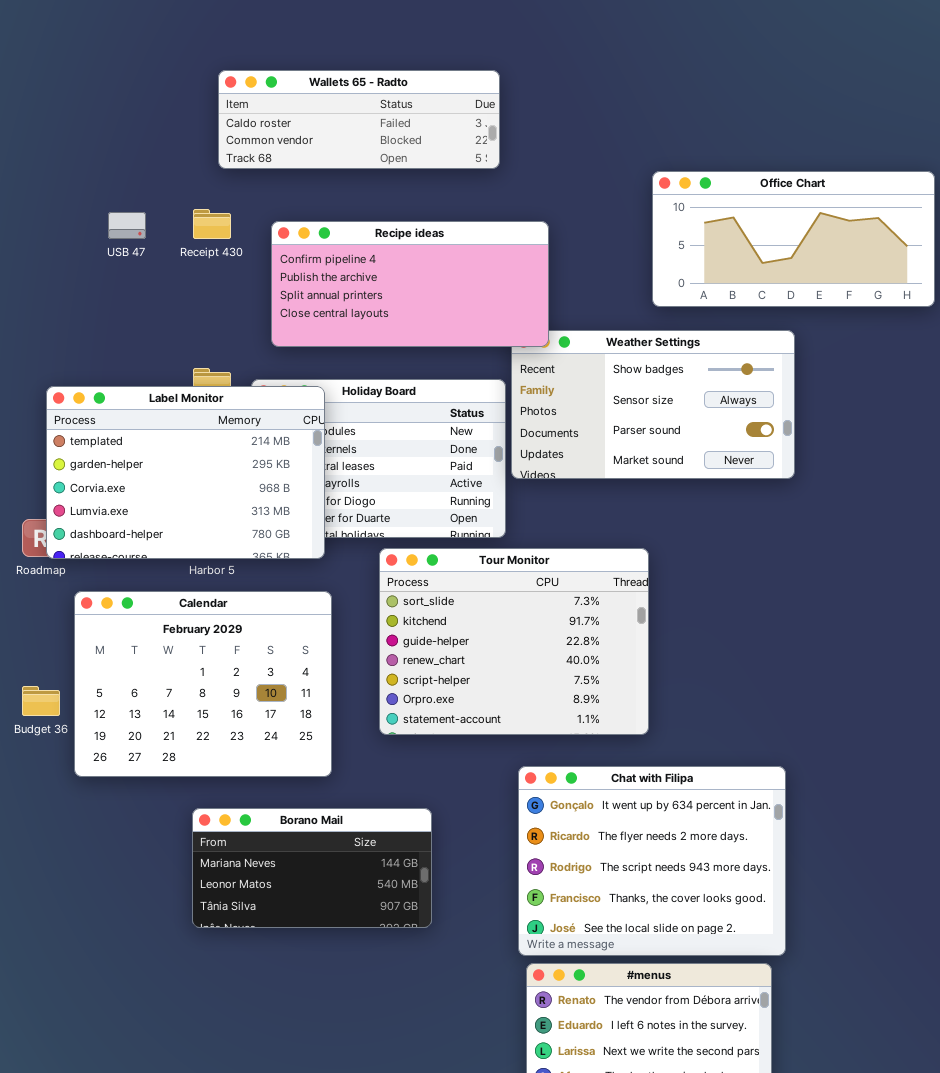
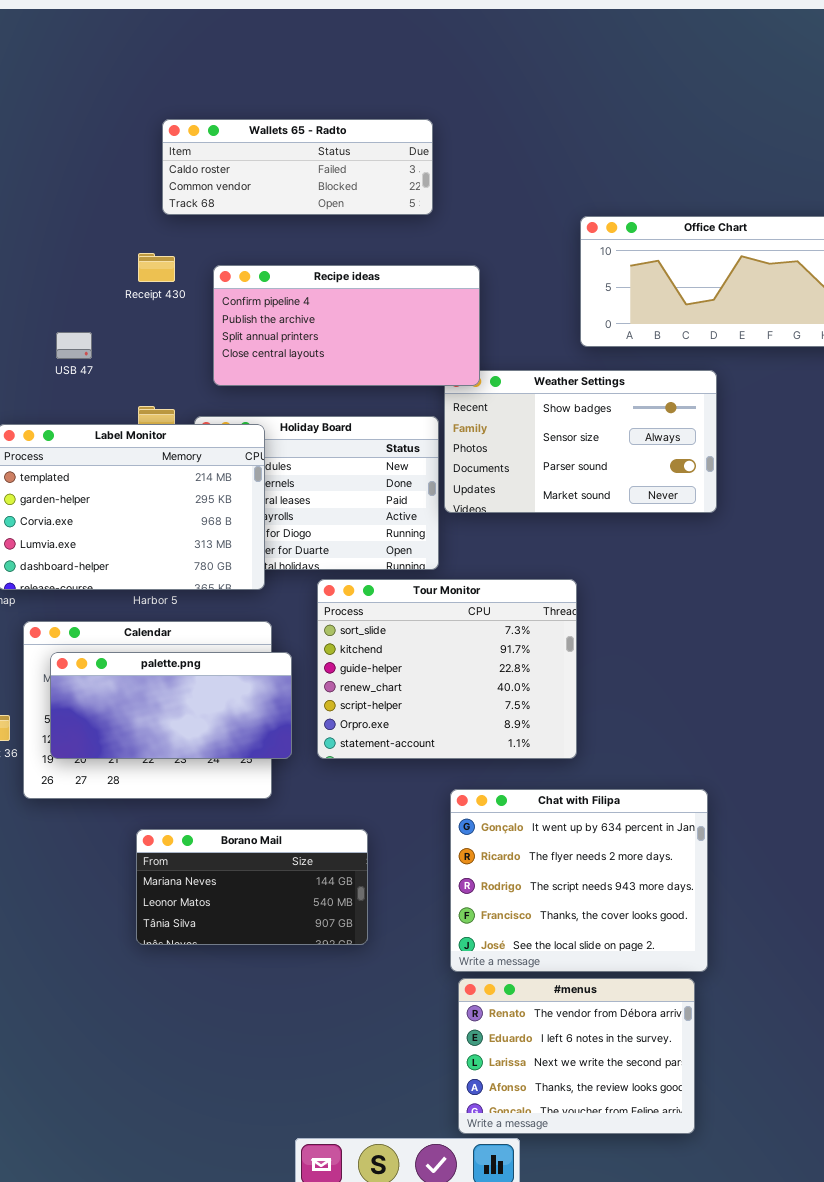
USB 47: [108,212,146,239] -> [56,332,92,359], moved
palette.png: none -> [50,652,292,759], opened

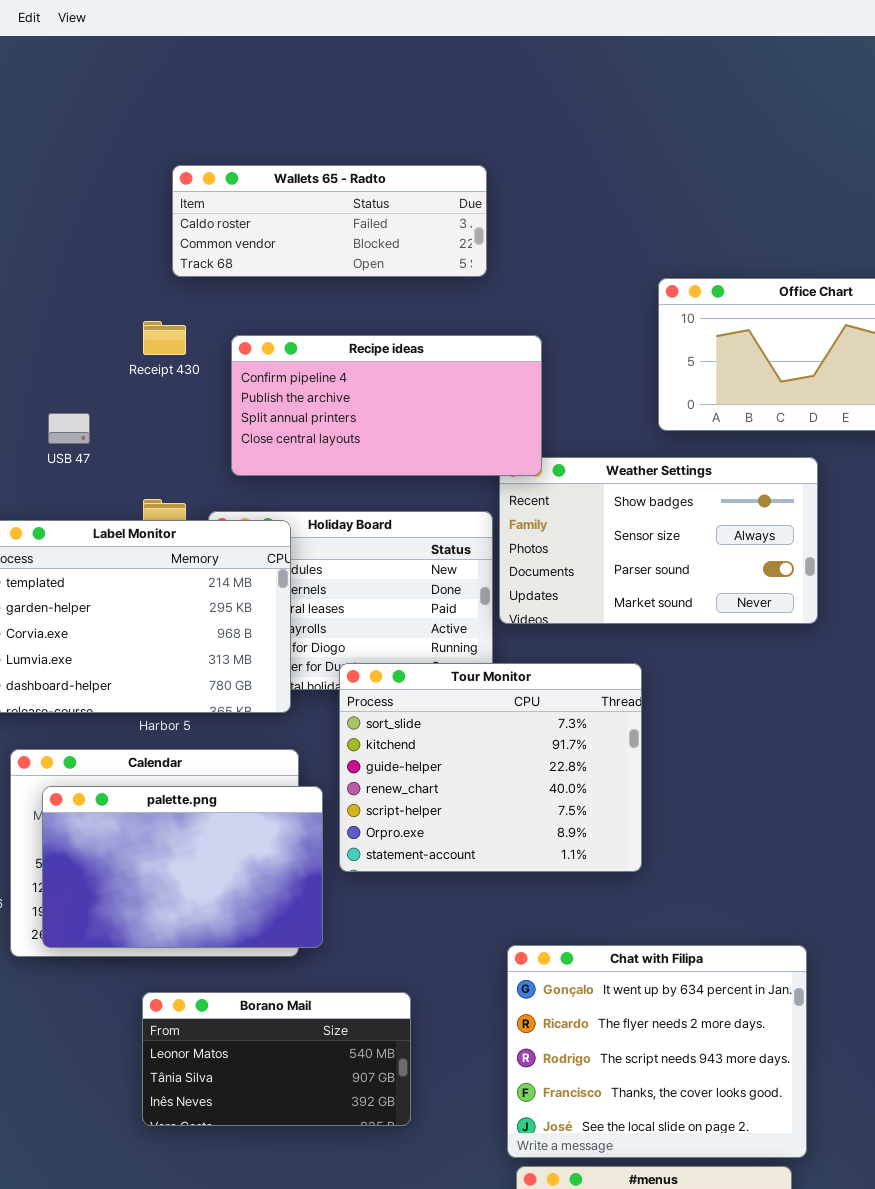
Tour Monitor: [317,579,577,759] -> [339,663,642,872], moved
palette.png: [50,652,292,759] -> [42,786,323,948], resized
Borano Mail: [136,829,368,945] -> [142,992,411,1126], scrolled down 1 row

